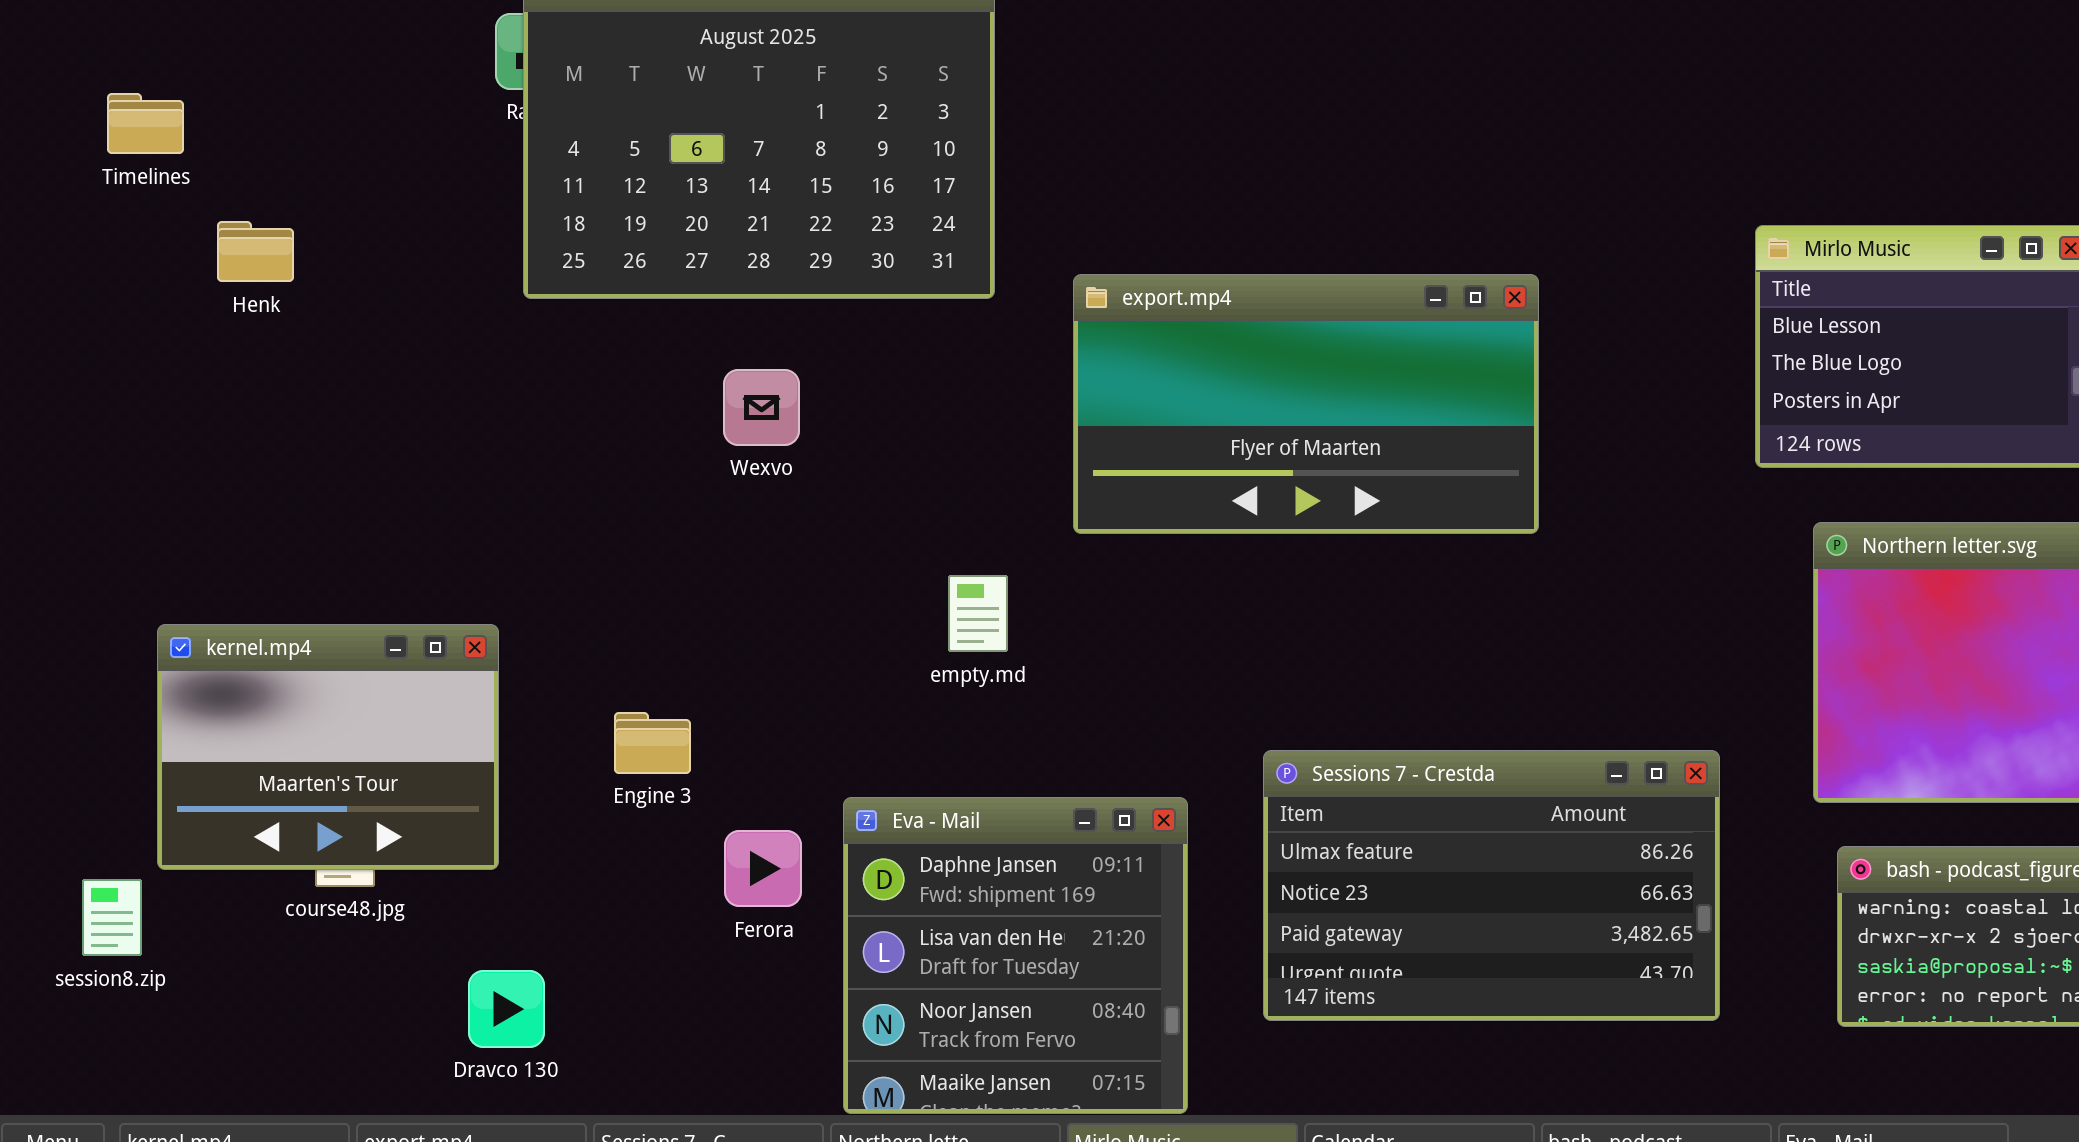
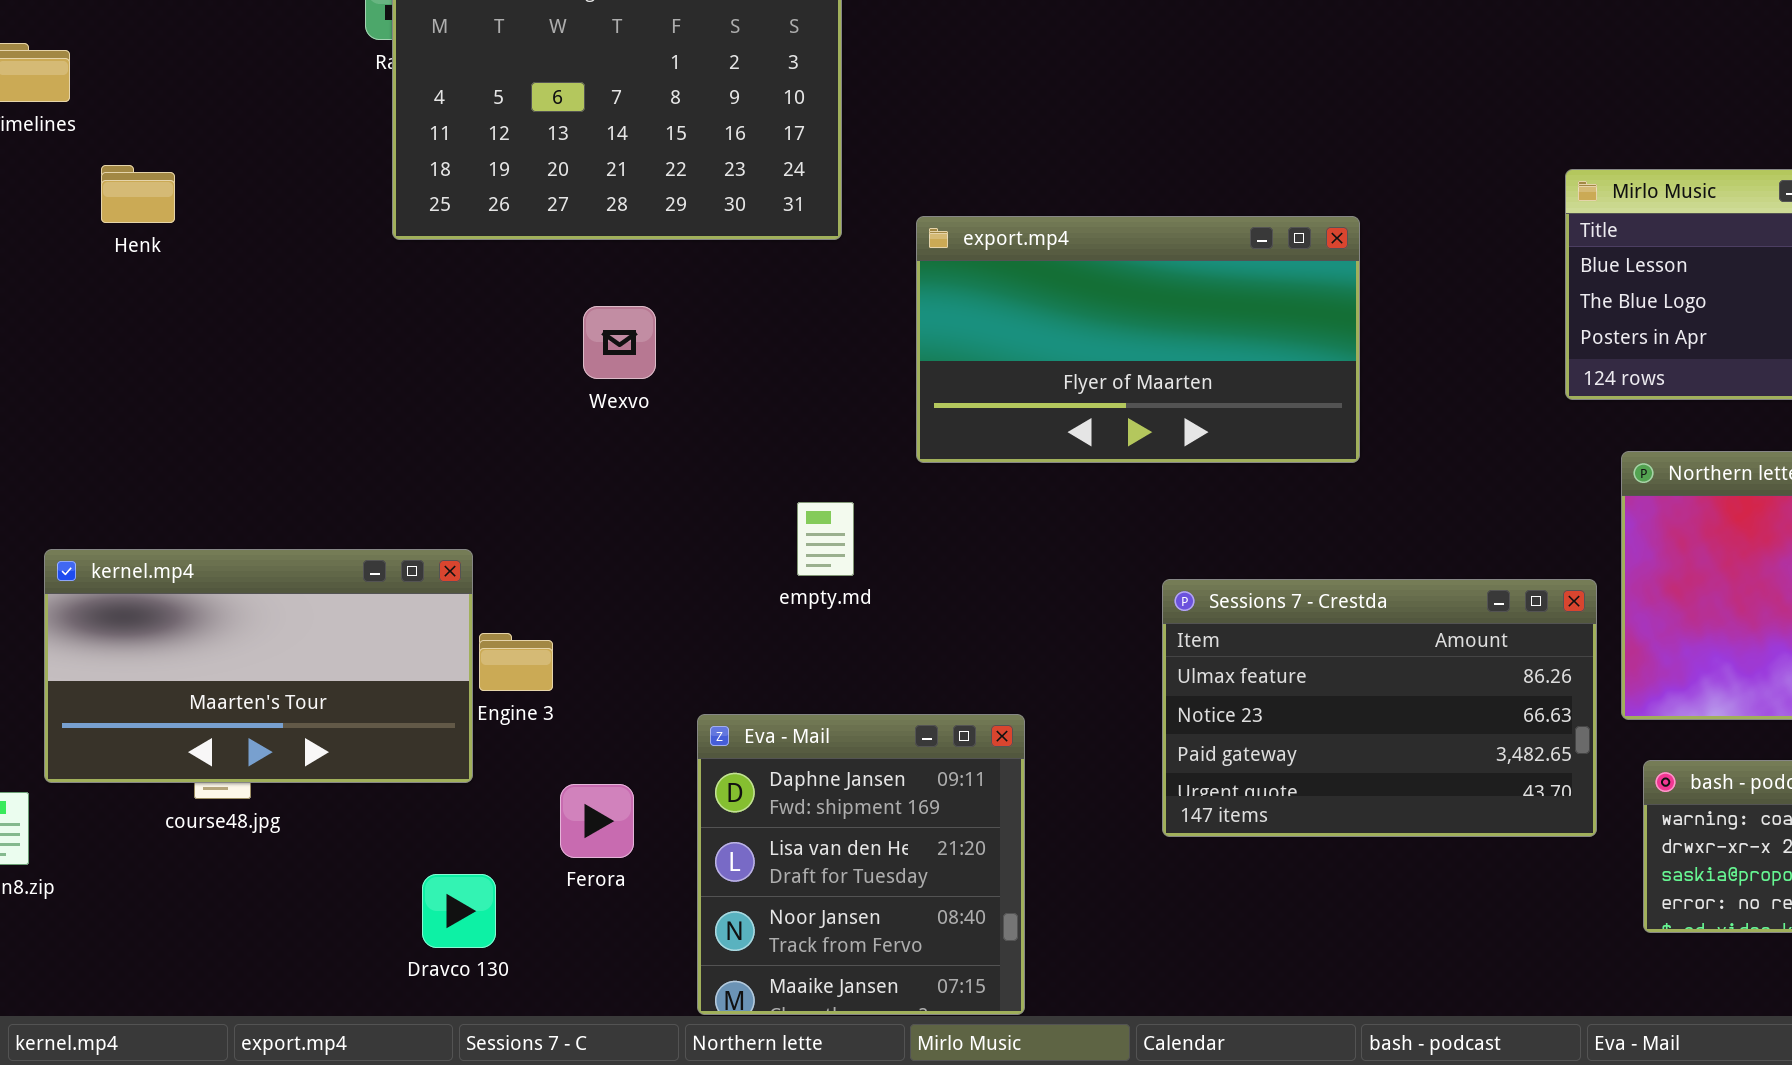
kernel.mp4: [157,624,499,870] -> [44,549,473,783], resized
Sessions 7 - Crestda: [1263,750,1720,1021] -> [1162,579,1597,837], moved
Ferora: [724,830,802,907] -> [560,784,634,858], moved
Dravco 130: [468,970,545,1048] -> [422,874,496,948], moved

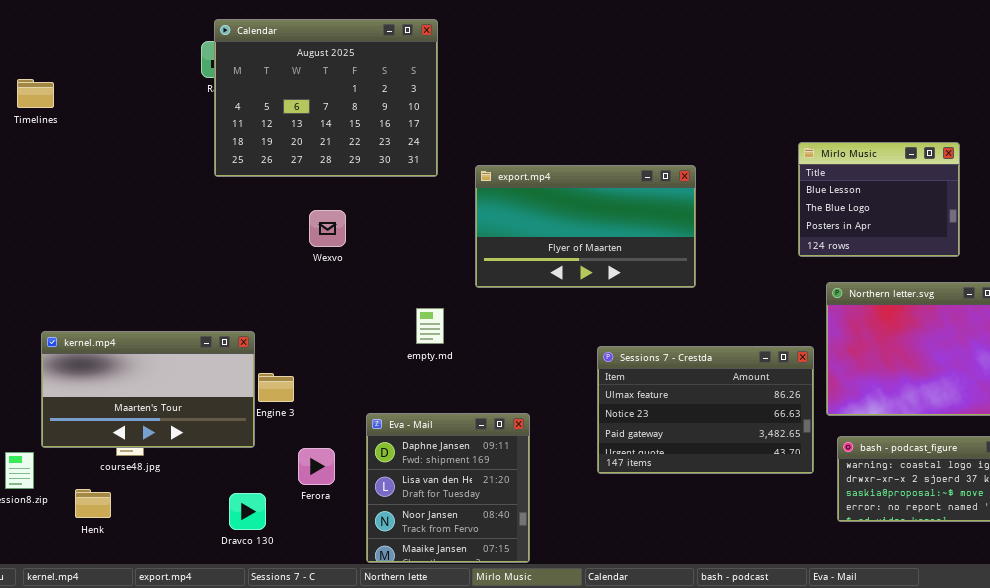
Henk: [101,165,175,223] -> [75,489,111,518], moved

